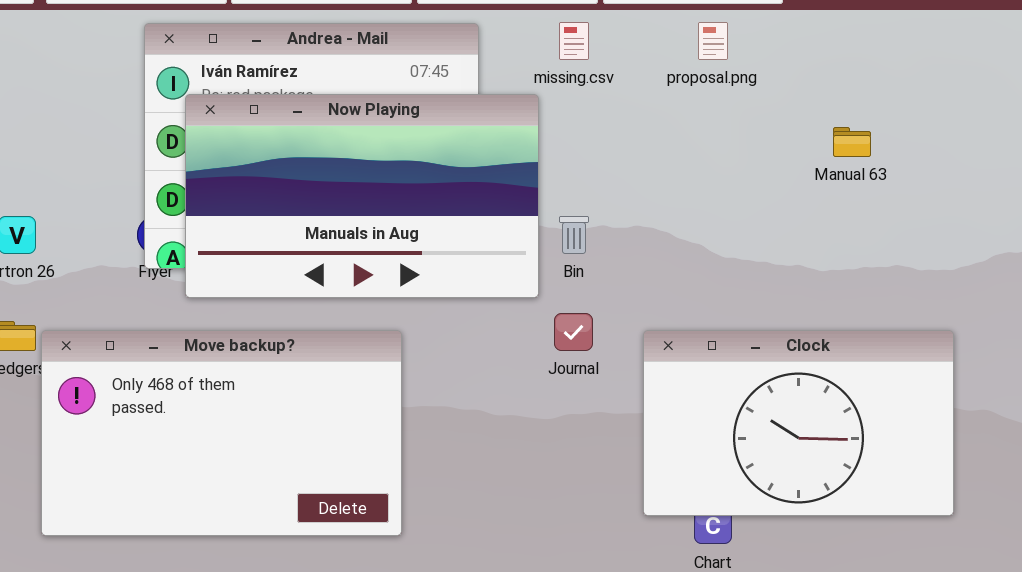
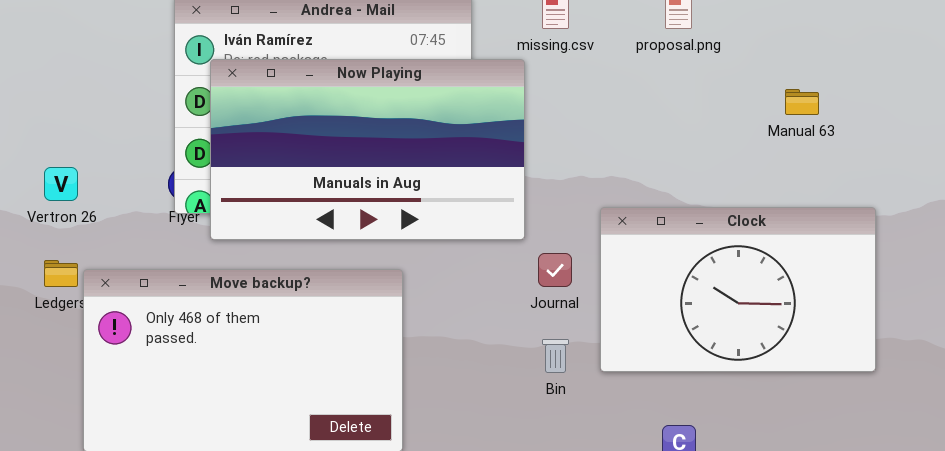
Bin: [559,216,589,254] -> [542,339,569,373], moved
Clock: [643,330,954,516] -> [600,207,876,372], moved

